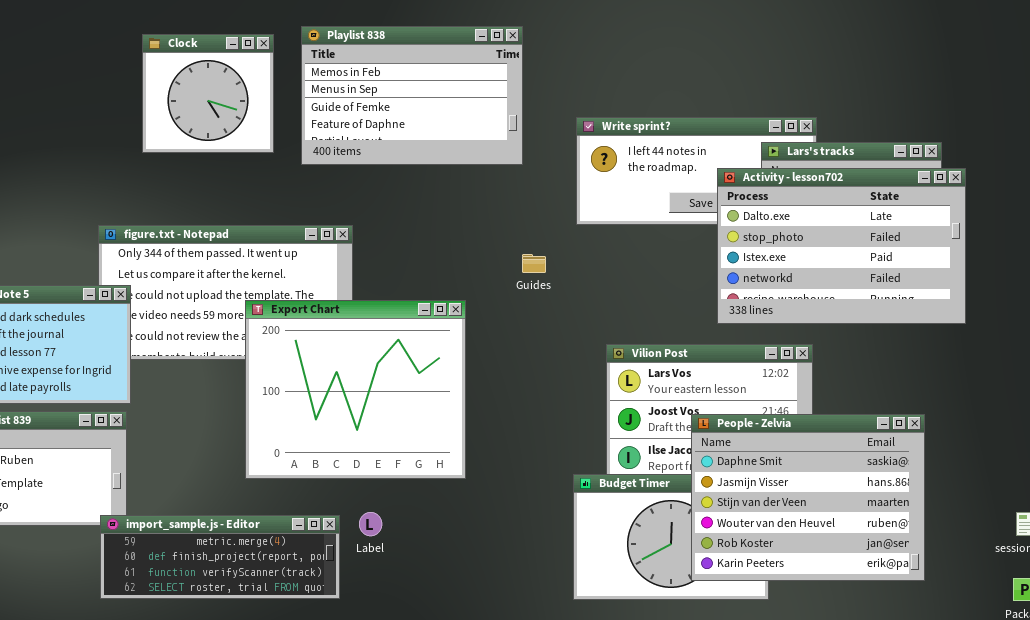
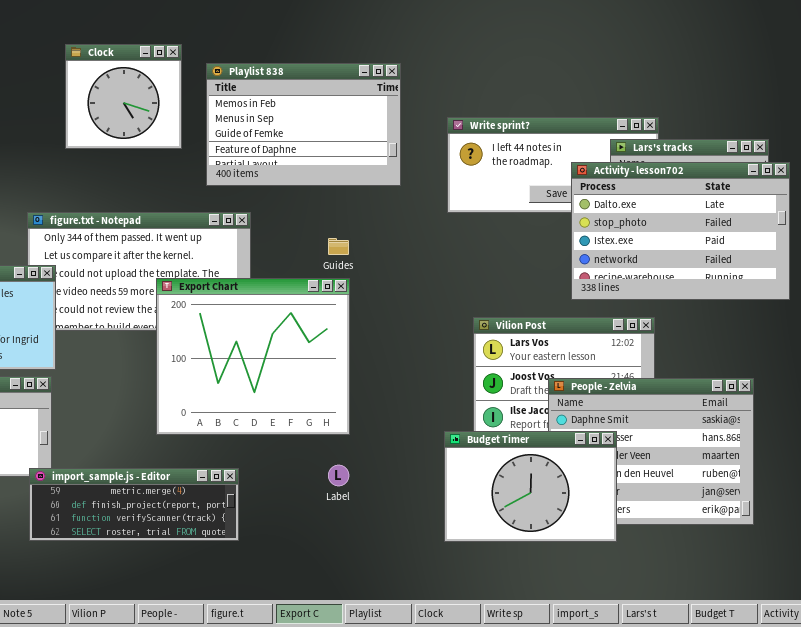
Playlist 838: [301,26,523,165] -> [206,63,401,186], moved
Guides: [522,254,546,273] -> [328,238,349,255], moved
Budget Timer: [573,474,769,600] -> [444,431,617,542], raised
Label: [359,512,382,536] -> [328,465,349,486], moved

